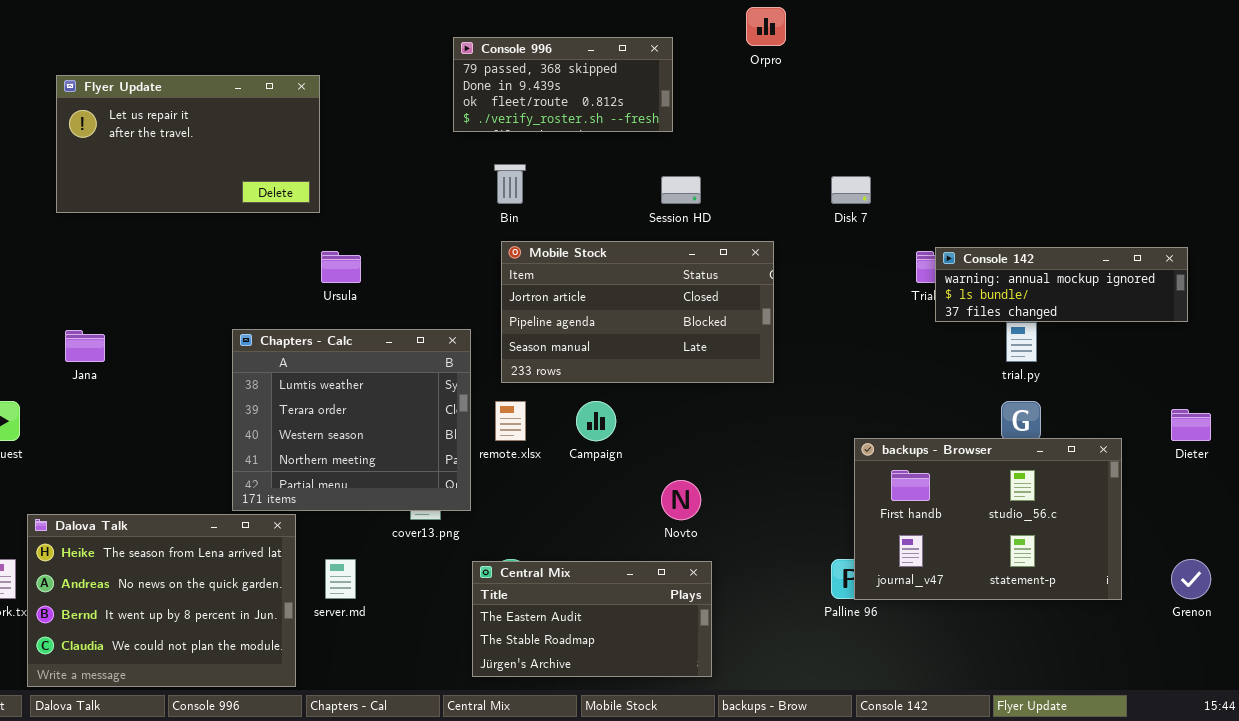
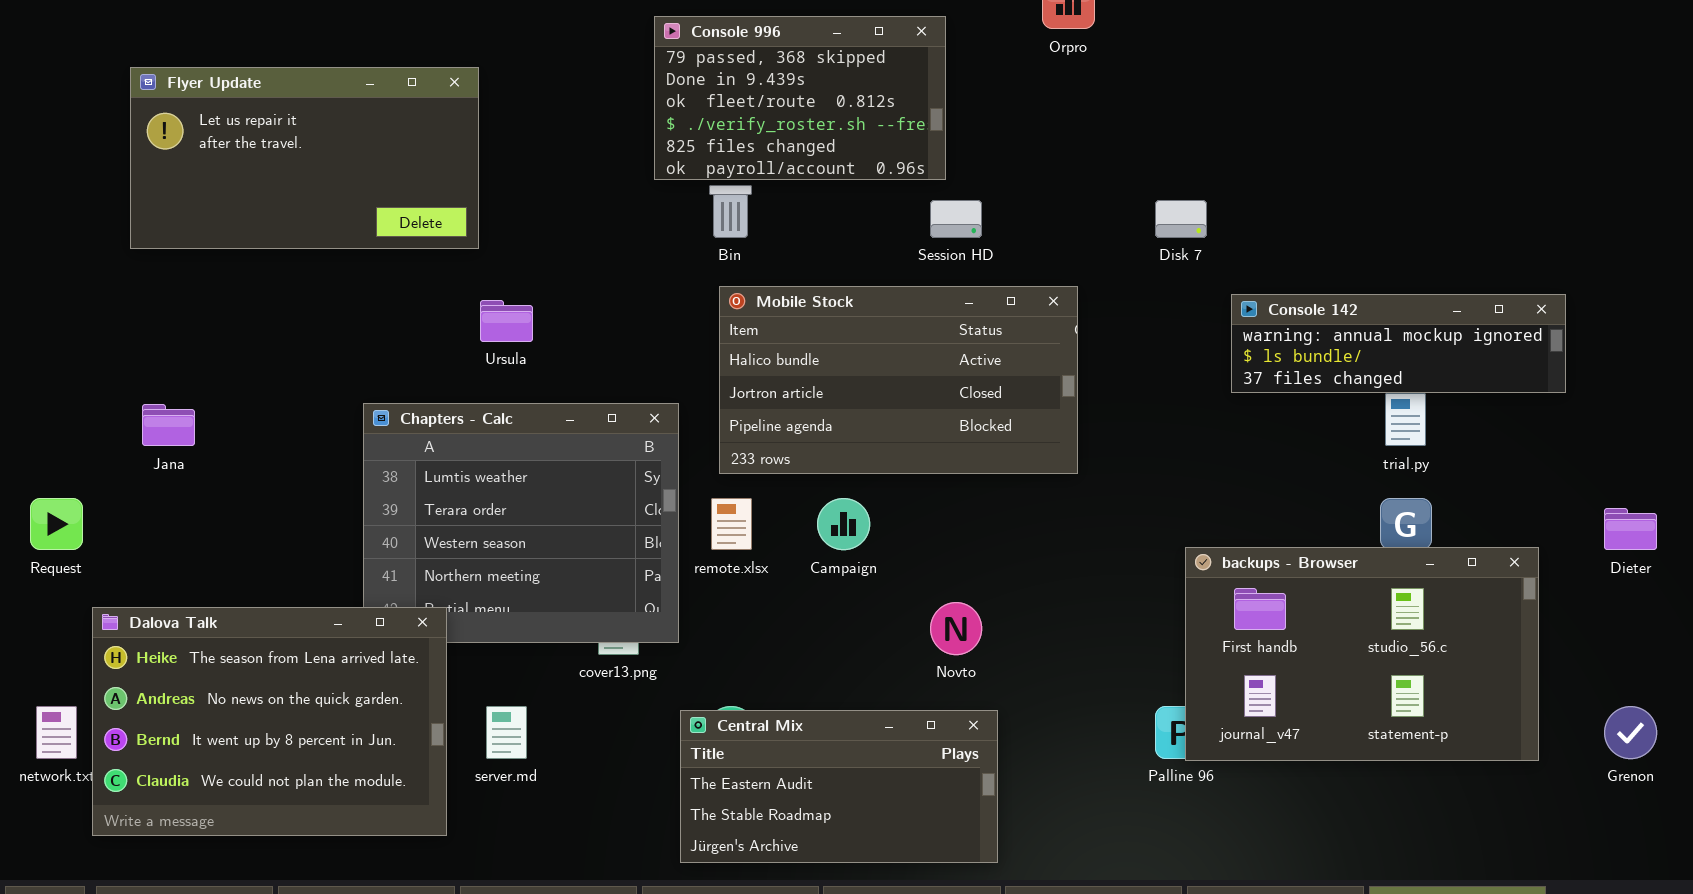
Console 996: [453,37,673,132] -> [654,16,946,180], resized
Mobile Stock: [501,241,774,383] -> [719,286,1078,474], scrolled up 1 row
Console 142: [935,247,1188,322] -> [1231,294,1566,393], moved
Dalova Talk: [27,514,296,687] -> [92,607,447,836], moved

